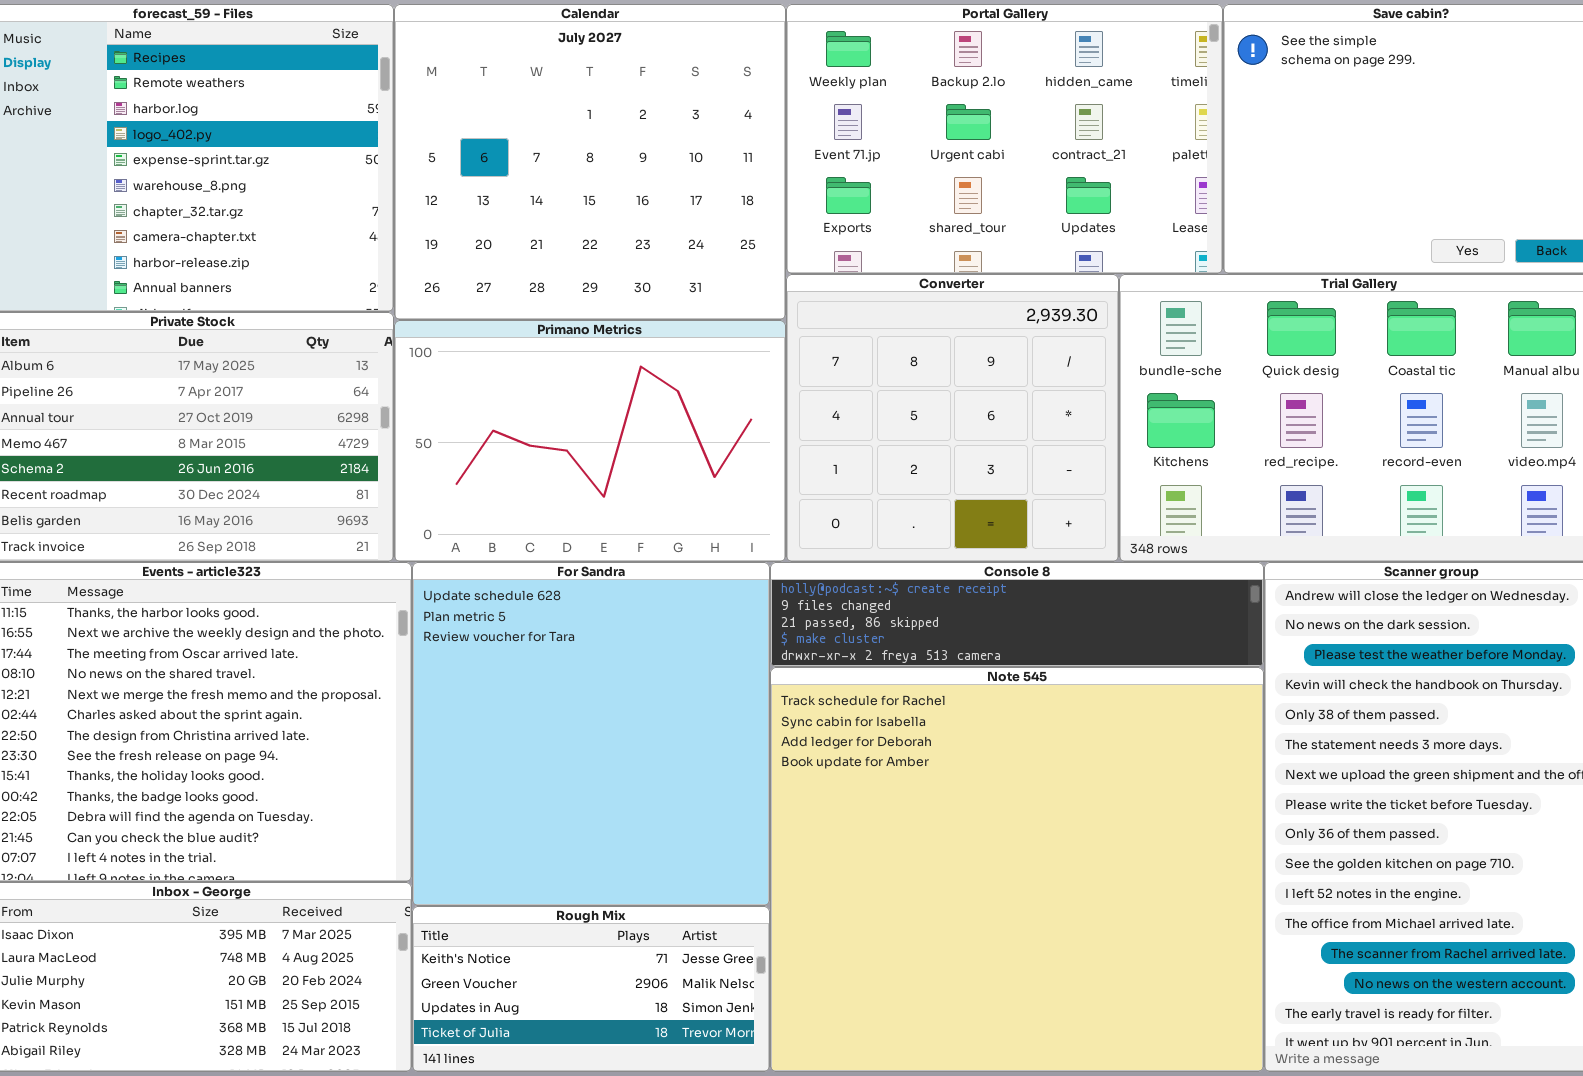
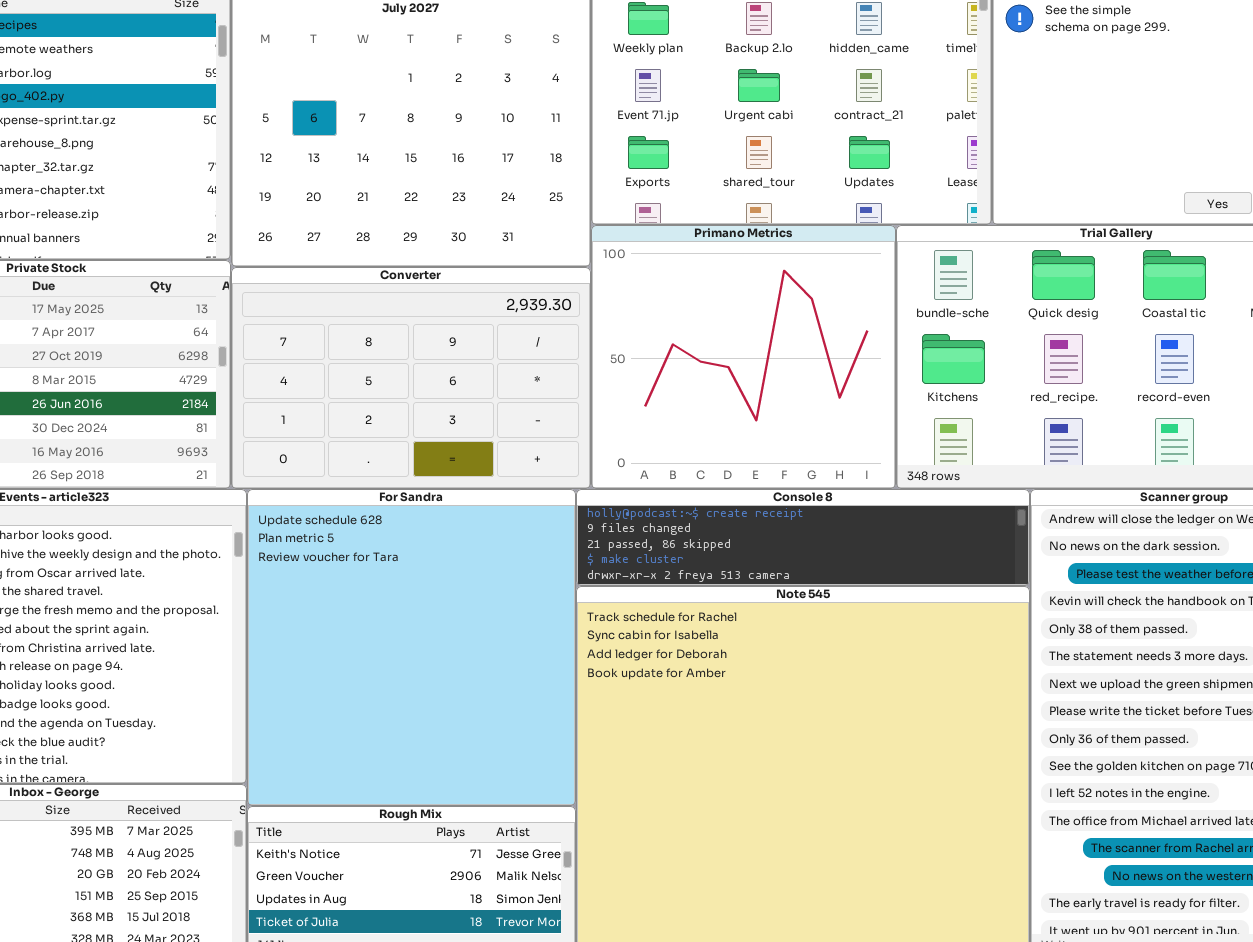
Converter: [786,274,1119,562] -> [231,267,591,489], moved, resized
Primano Metrics: [394,320,786,562] -> [591,225,896,489], moved, resized

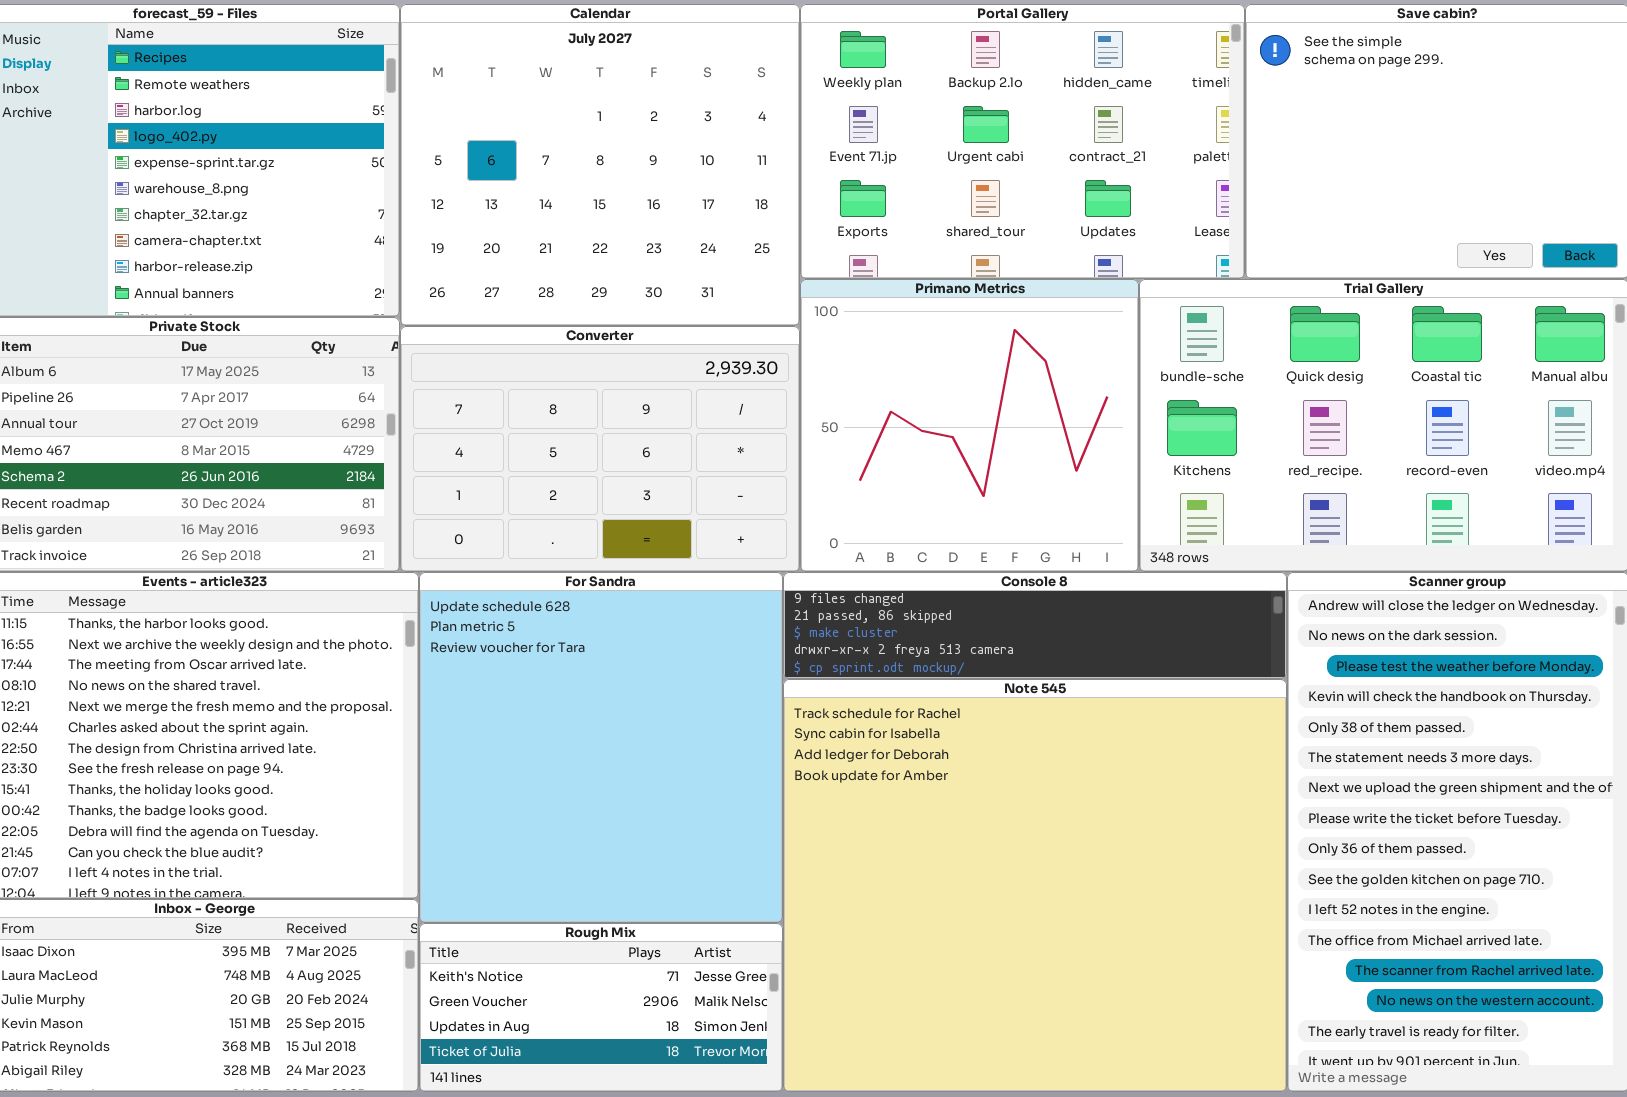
Console 8: [576,489,1030,586] -> [783,572,1287,679], scrolled down 1 row

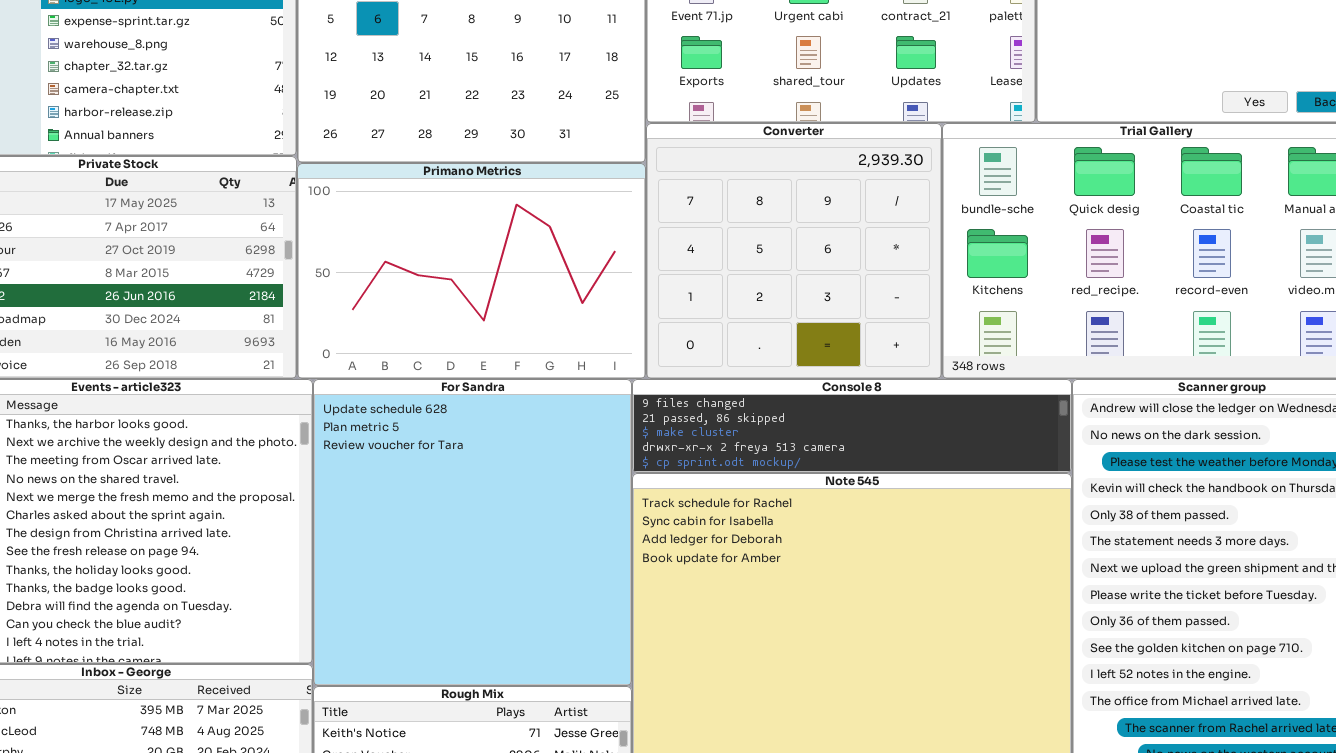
Primano Metrics: [800,279,1139,572] -> [297,163,646,379], moved, resized
Converter: [400,326,800,572] -> [646,123,942,379], moved, resized

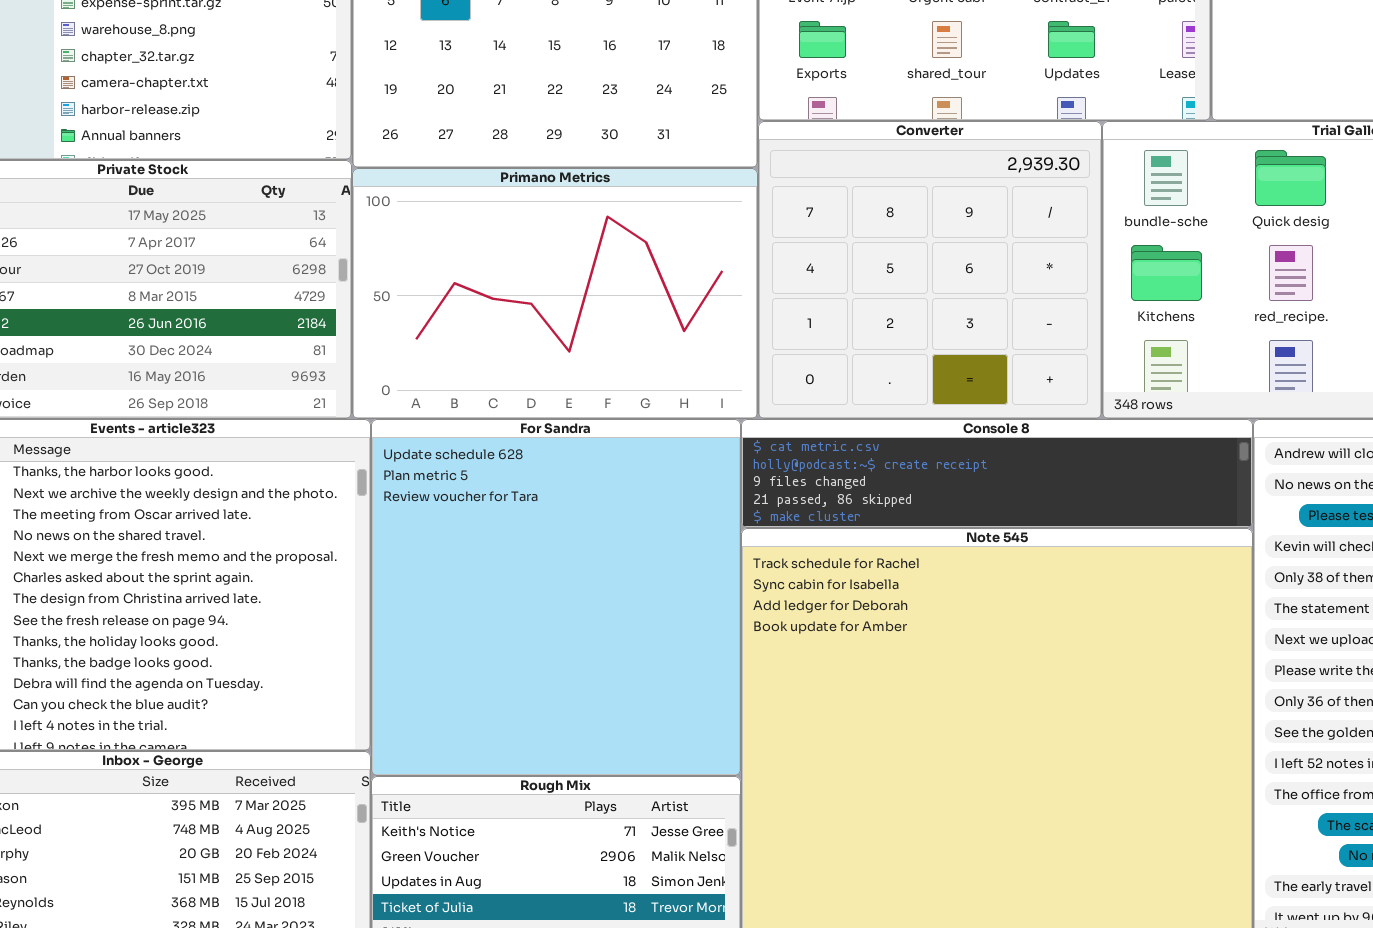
Console 8: [632,379,1072,473] -> [741,419,1253,528], scrolled up 2 rows

